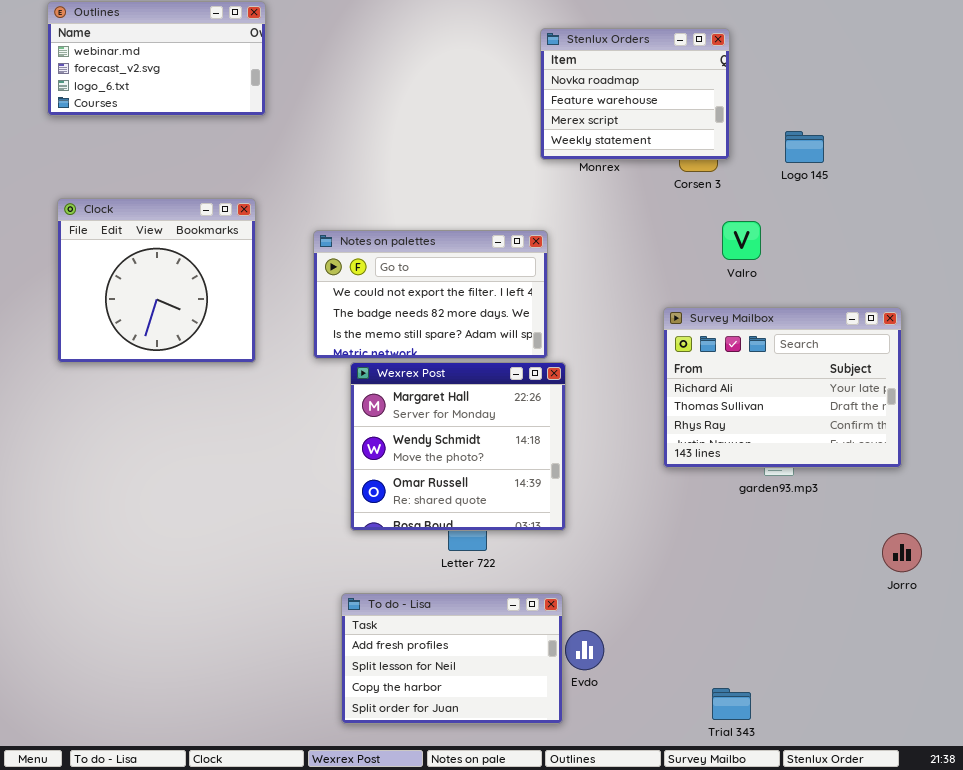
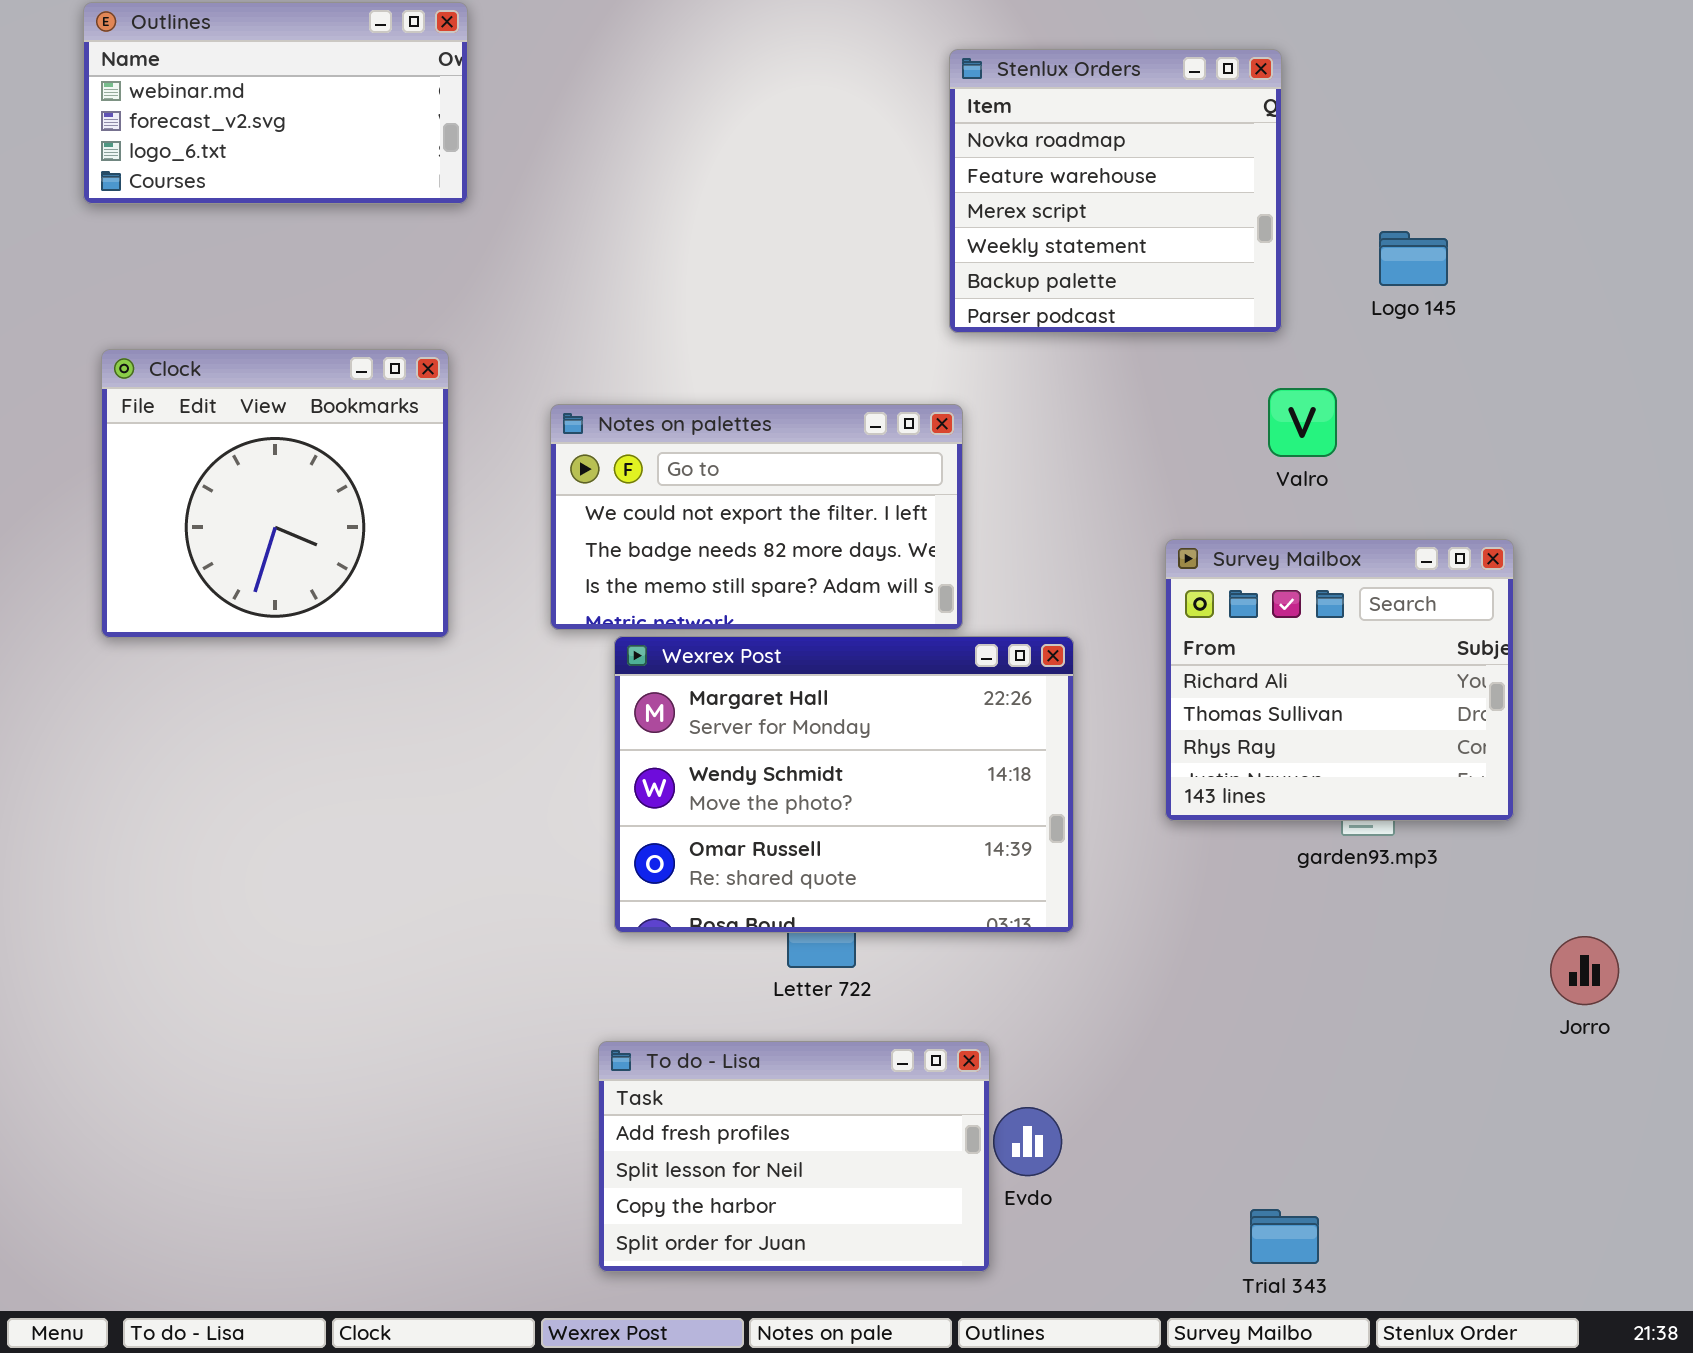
Stenlux Orders: [540,28,730,160] -> [949,49,1282,333], resized
Survey Mailbox: [663,307,902,468] -> [1165,539,1514,821], resized
Wexrex Post: [350,362,566,531] -> [614,636,1074,933], resized

